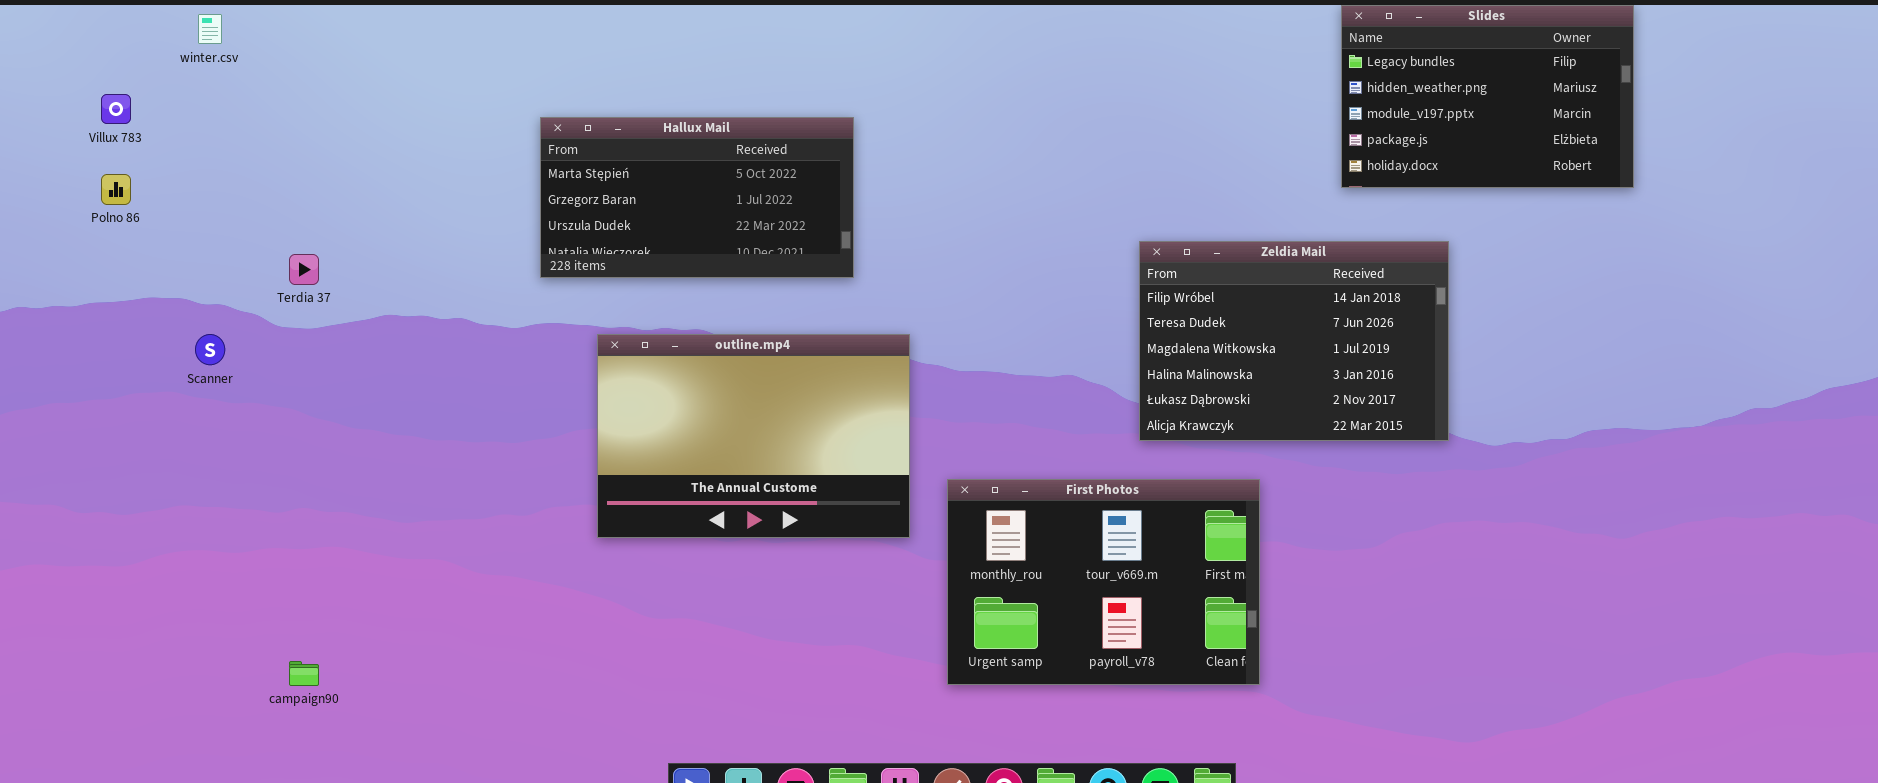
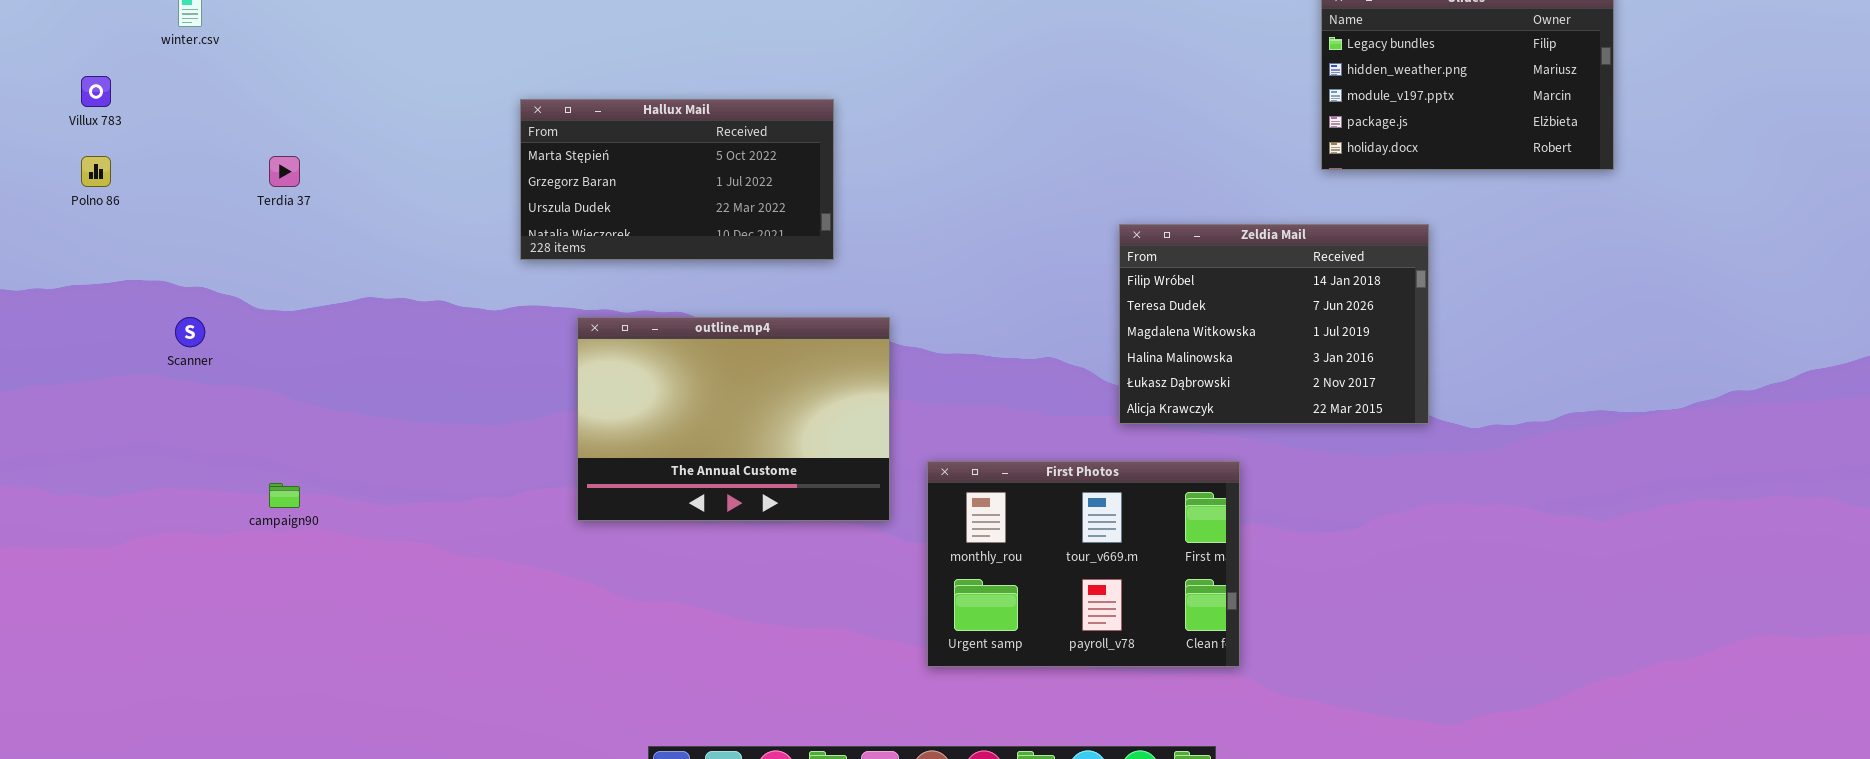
Terdia 37: [289,254,319,285] -> [269,156,300,187], moved
campaign90: [289,661,319,686] -> [269,483,300,508], moved

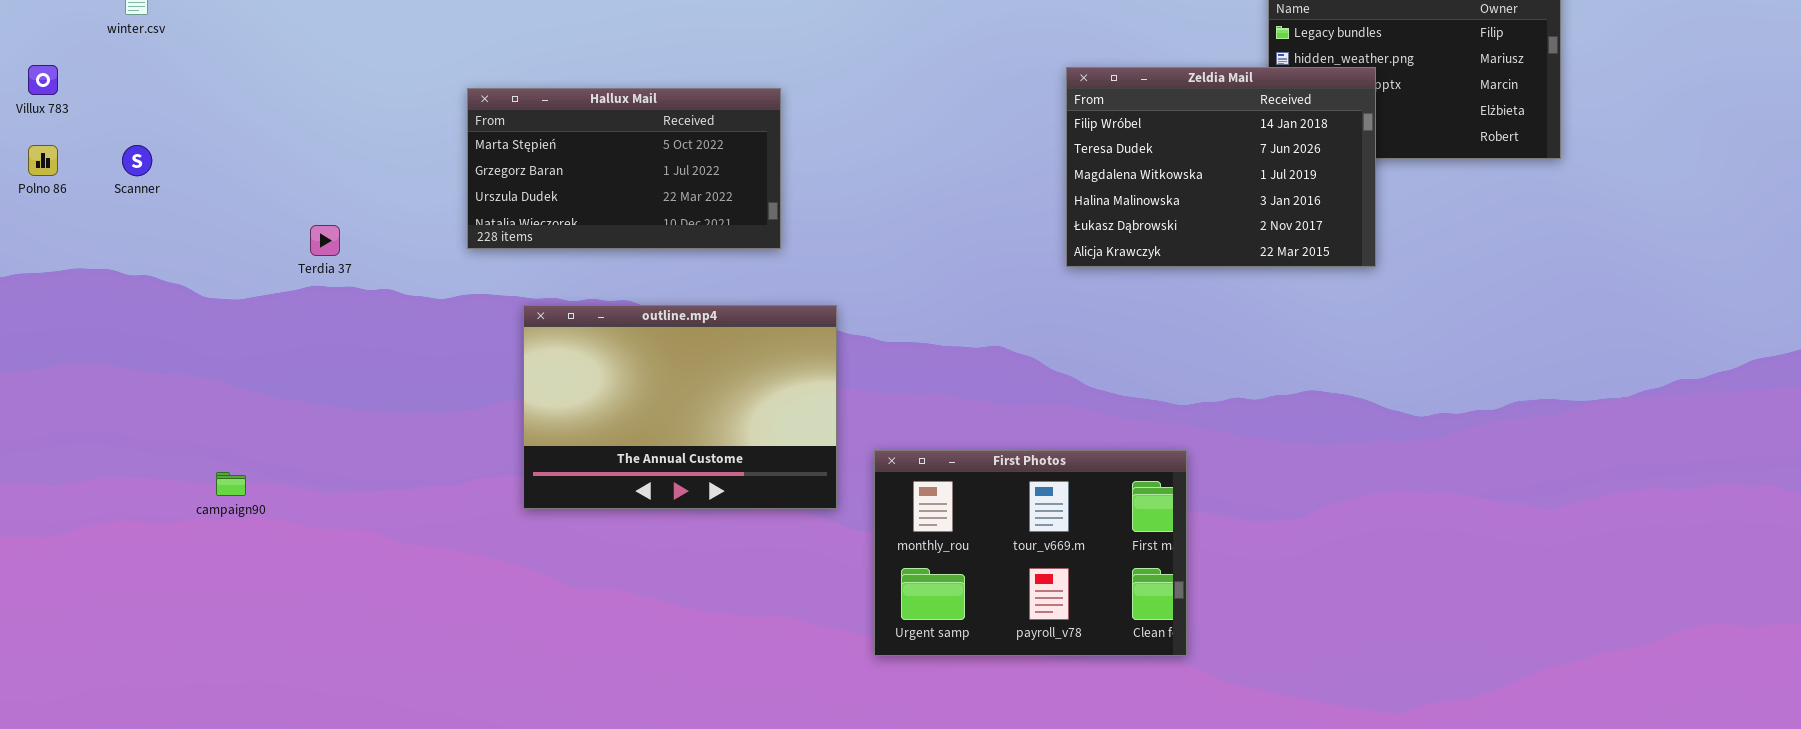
Terdia 37: [269,156,300,187] -> [310,225,340,256], moved
Zeldia Mail: [1119,224,1429,424] -> [1066,67,1376,267], moved
Scanner: [175,317,205,347] -> [122,145,152,176], moved

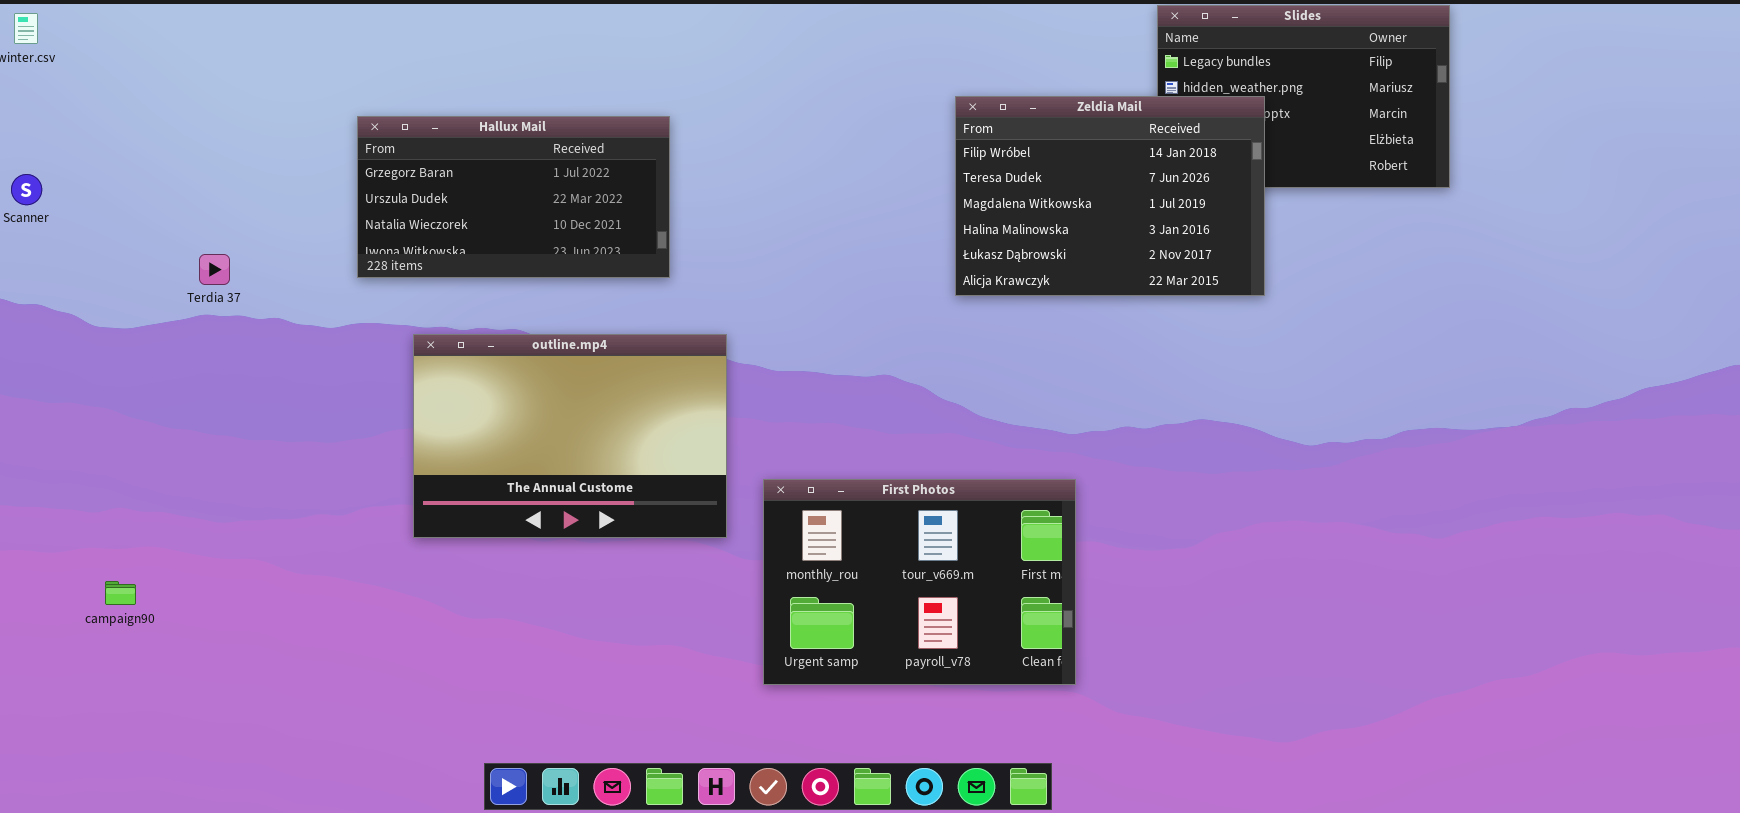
Hallux Mail: [467,88,781,249] -> [357,116,670,278], scrolled down 1 row
campaign90: [216,472,246,496] -> [105,581,136,605], moved

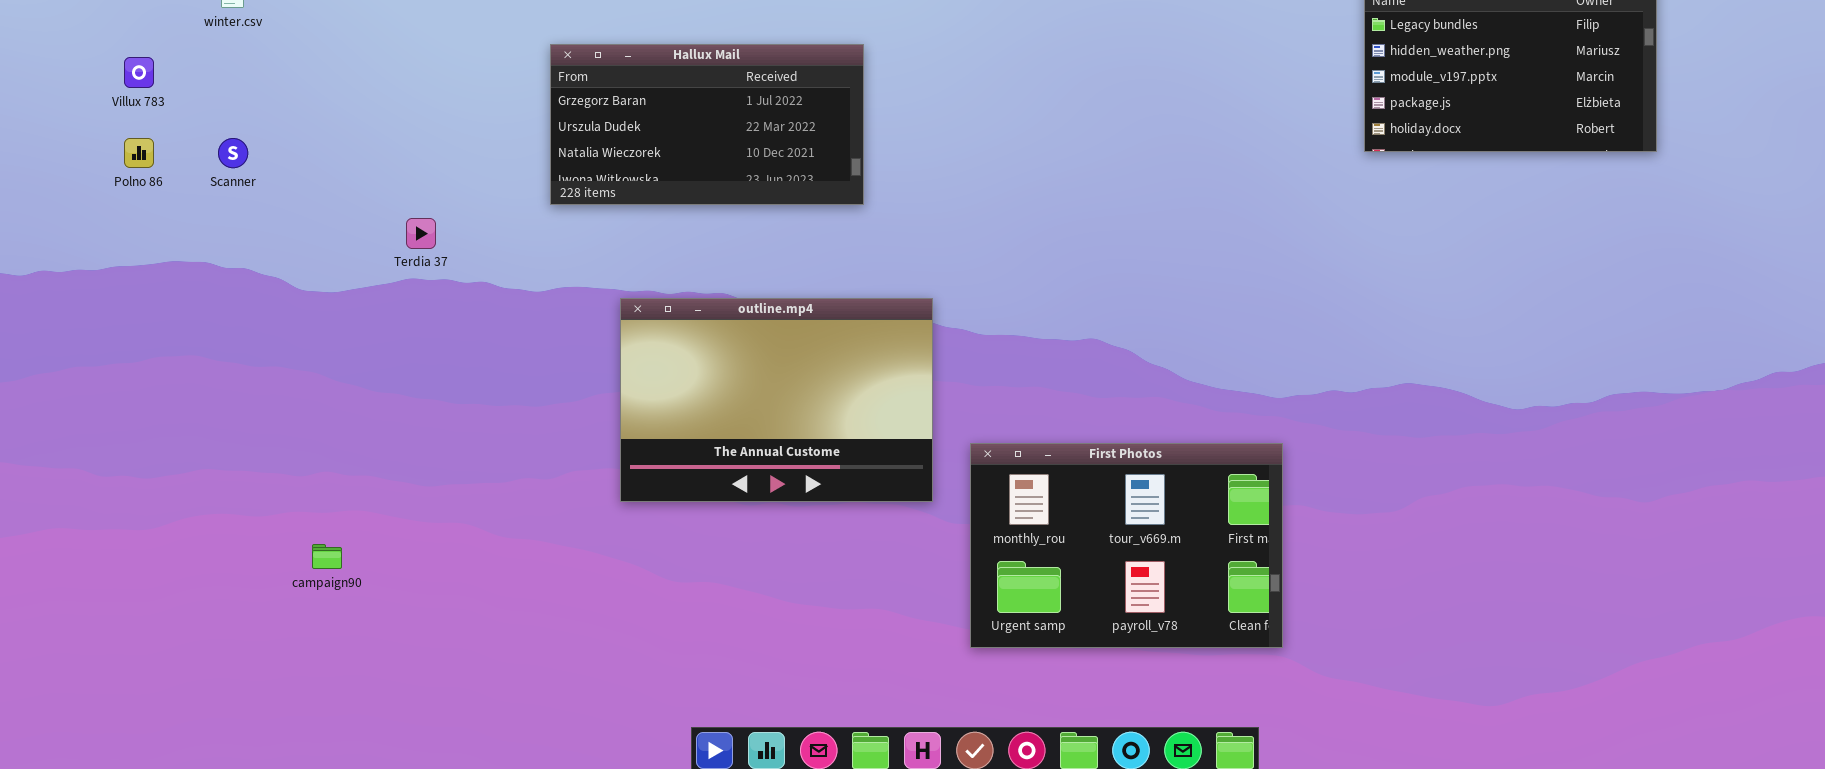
Zeldia Mail: [955,96,1265,296] -> none, closed
Hallux Mail: [357,116,670,278] -> [550,44,864,205], moved

